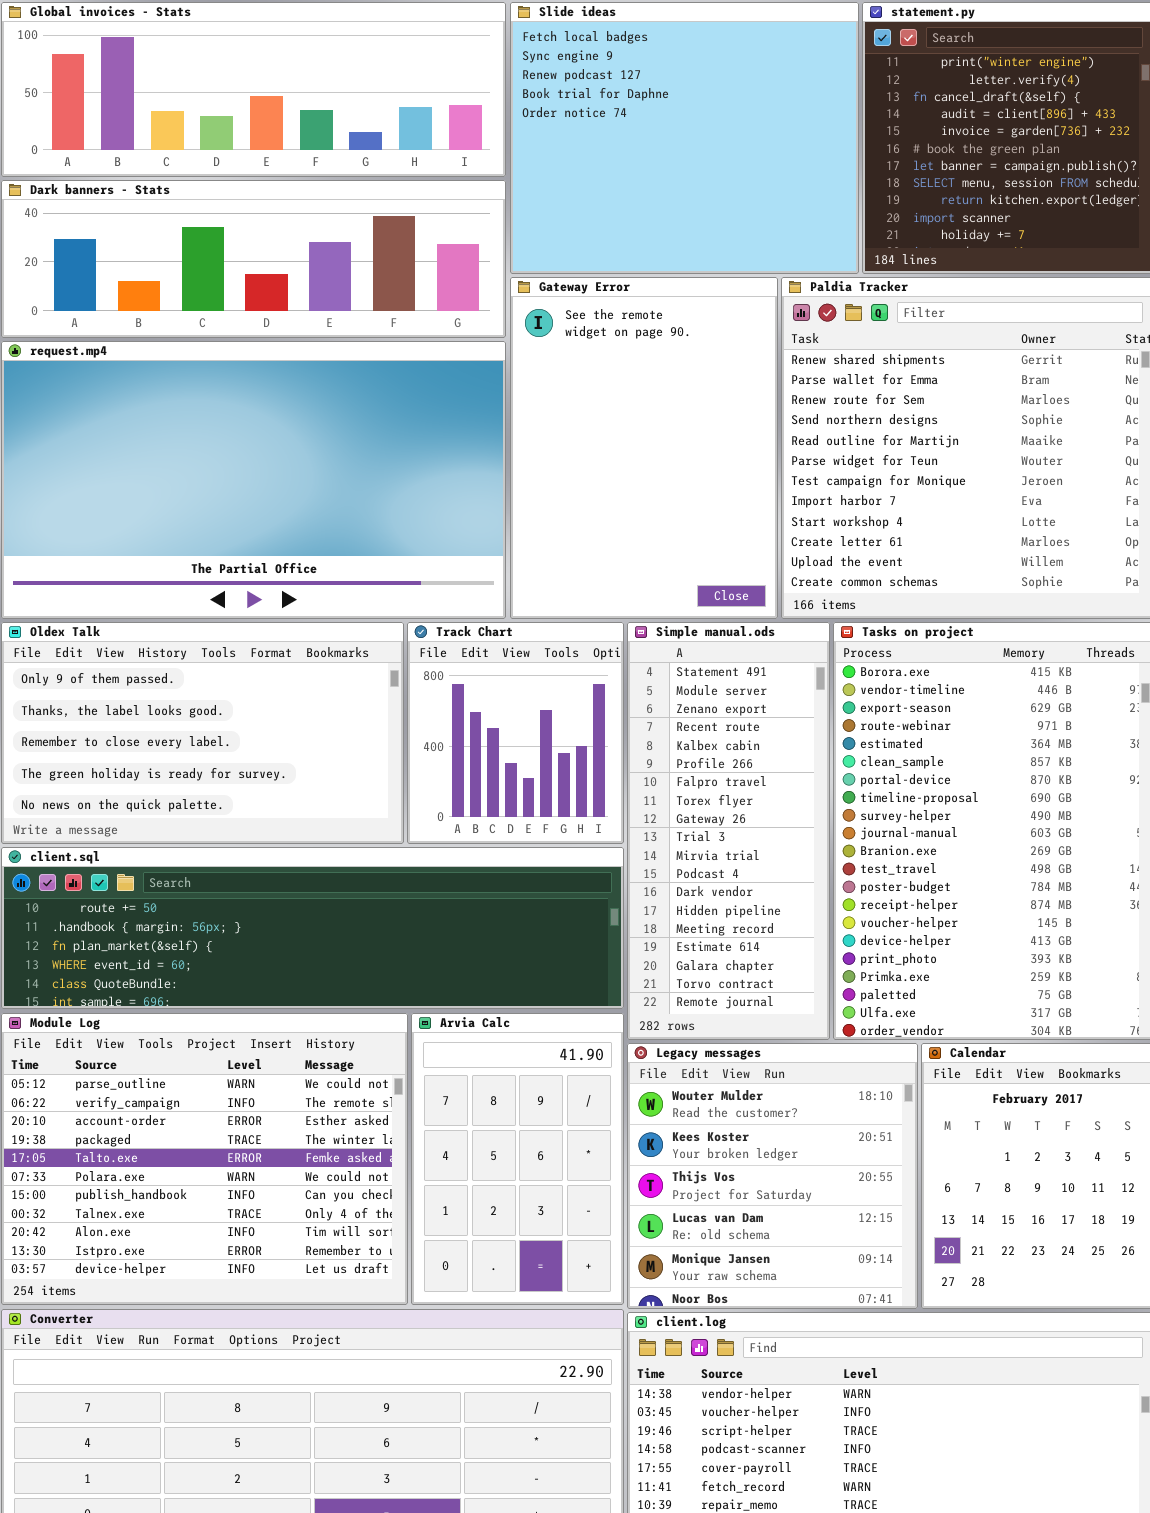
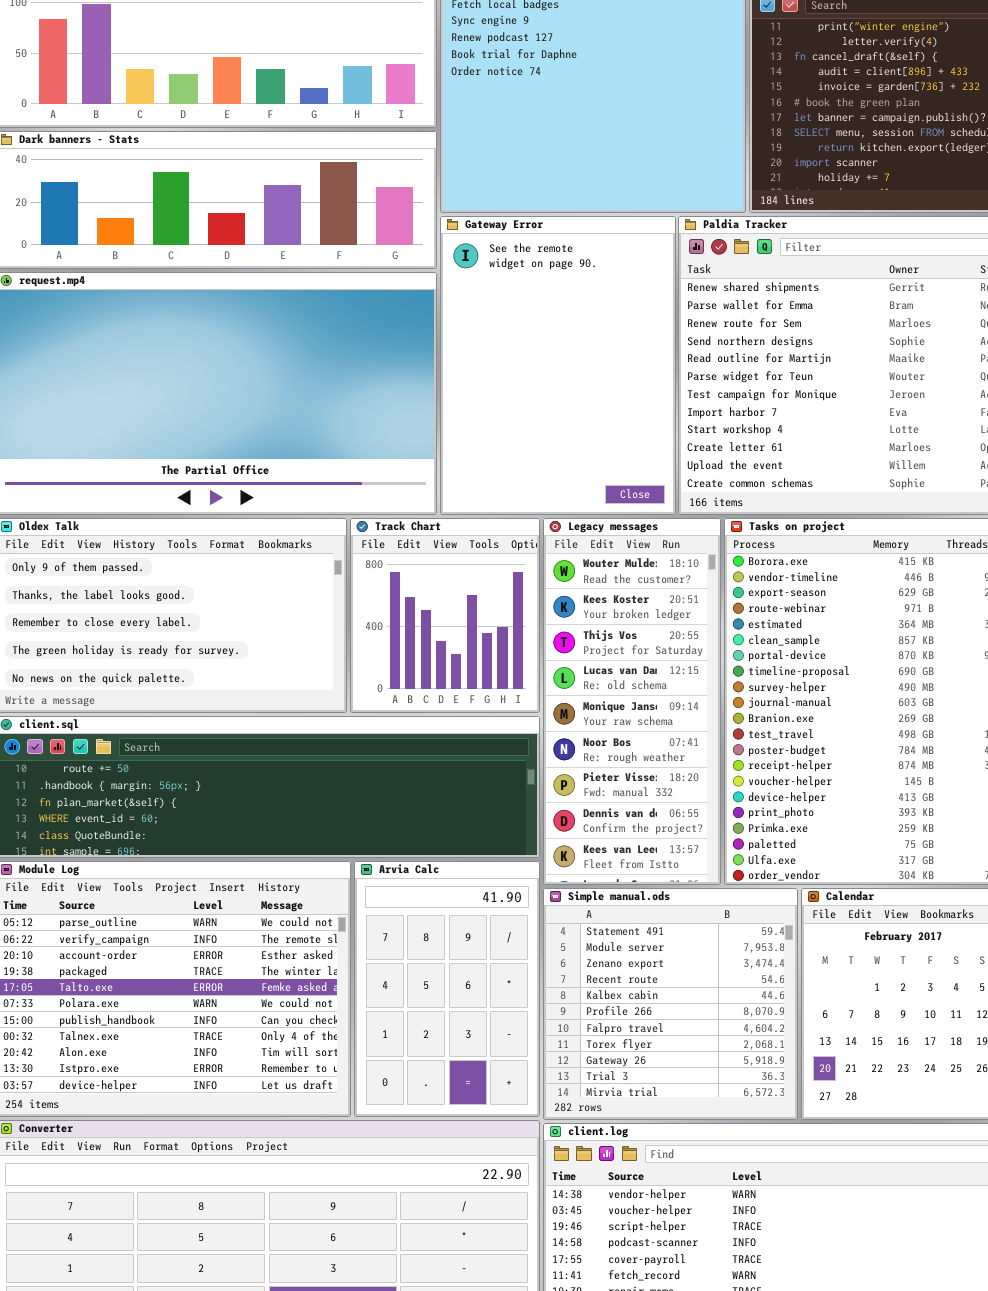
Simple manual.ods: [627,622,830,1040] -> [543,888,798,1120], moved, resized
Legacy messages: [627,1043,918,1309] -> [543,518,721,885], moved, resized

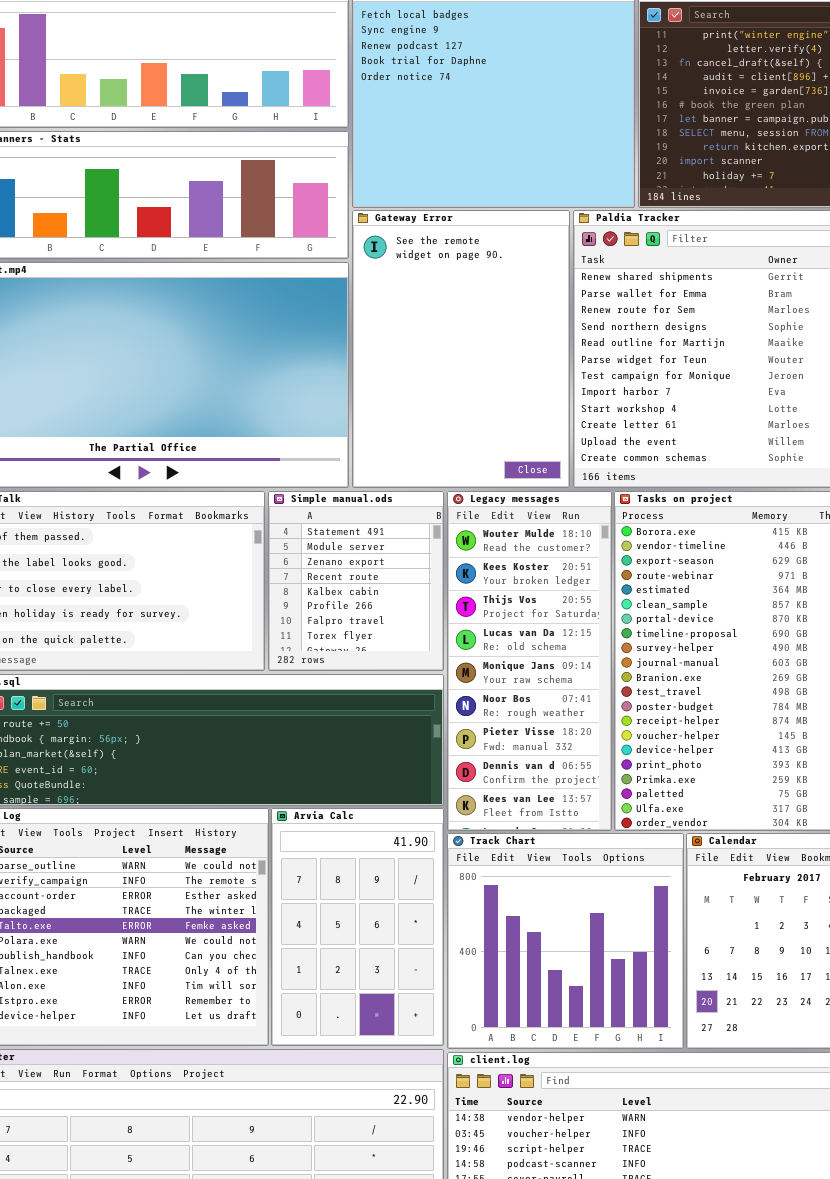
Track Chart: [350,518,540,713] -> [447,833,684,1049], moved, resized
Simple manual.ods: [543,888,798,1120] -> [268,491,444,671], moved, resized

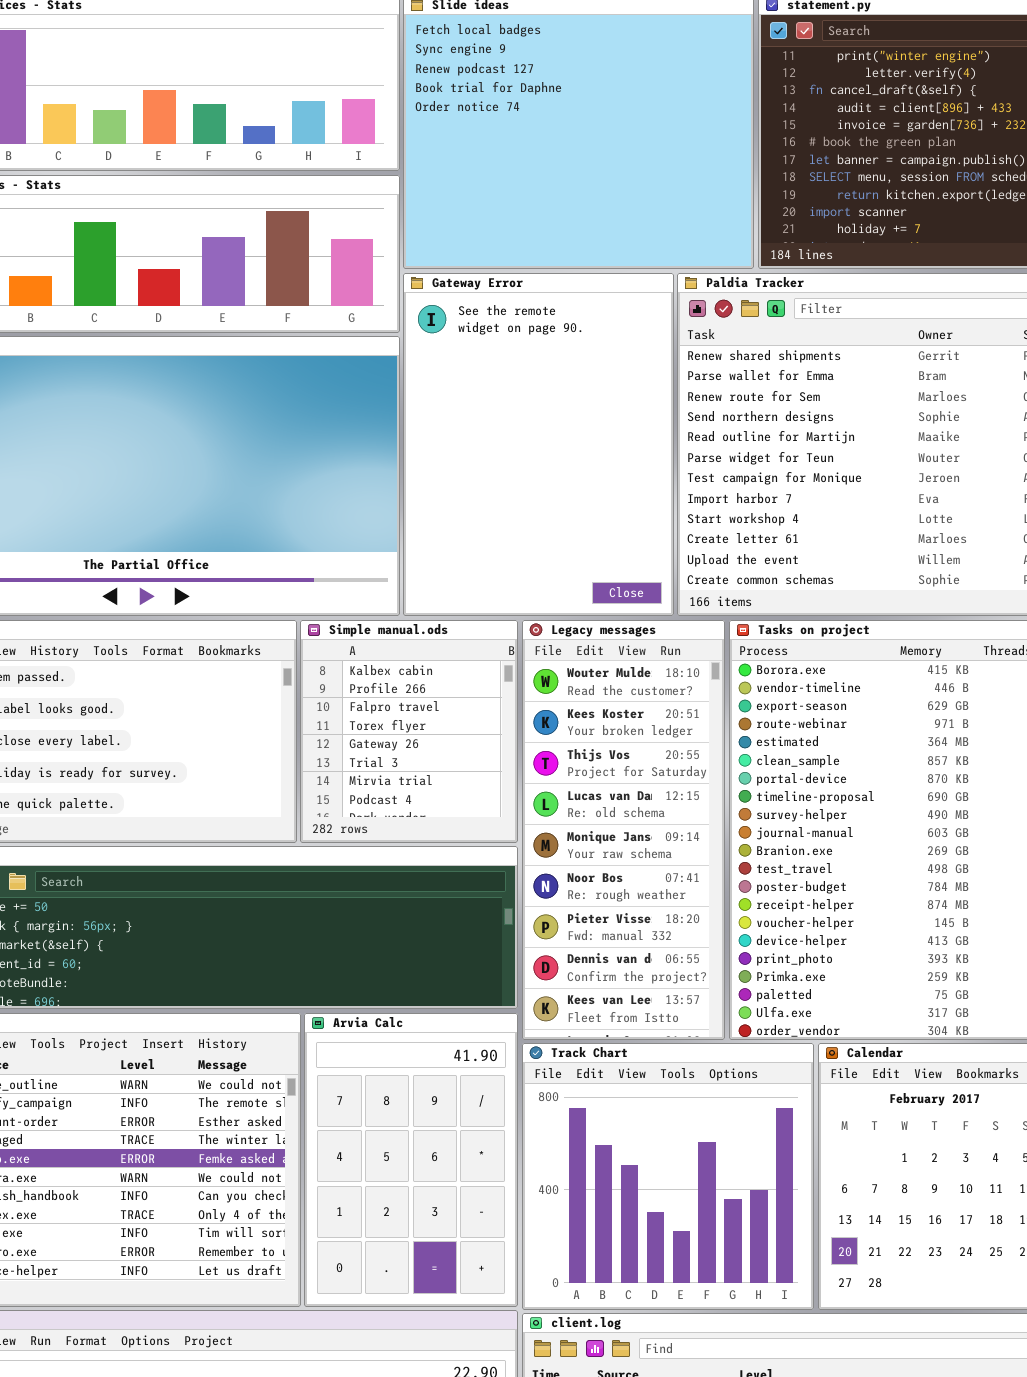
Simple manual.ods: [268,491,444,671] -> [300,620,518,843], scrolled down 4 rows

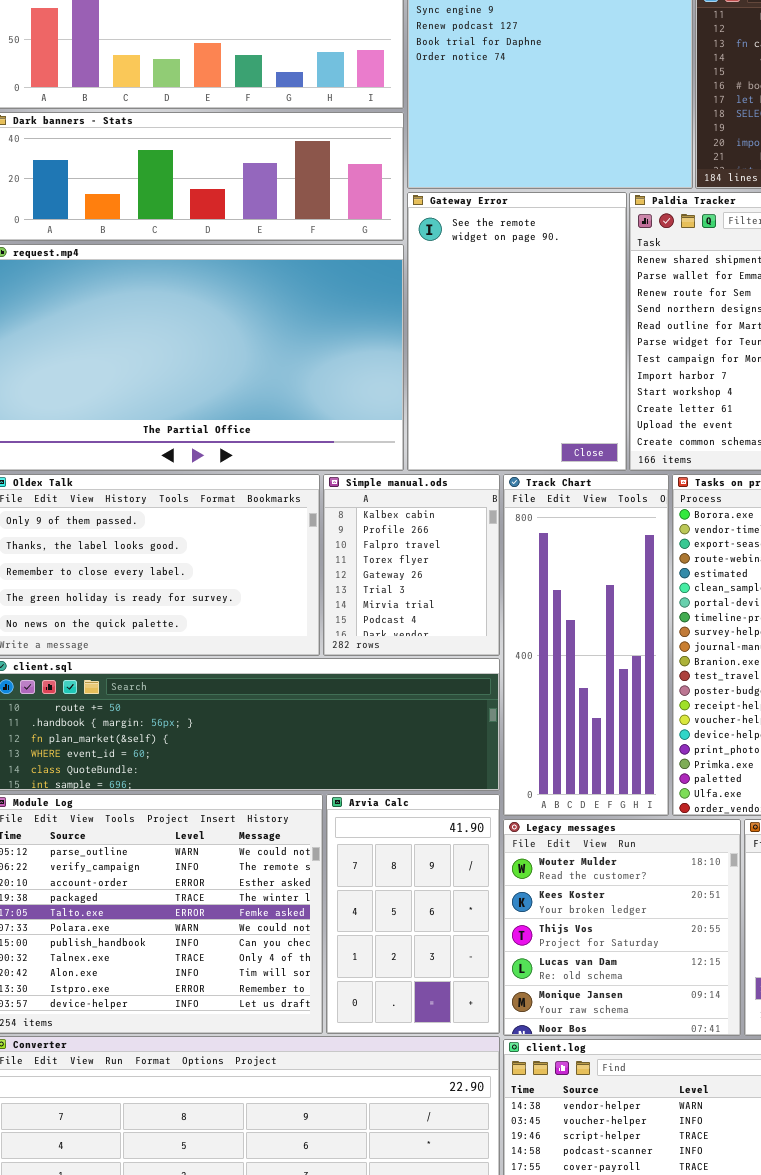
Legacy messages: [522,620,725,1040] -> [503,819,741,1036], moved, resized
Track Chart: [522,1043,814,1310] -> [503,474,669,816], moved, resized

